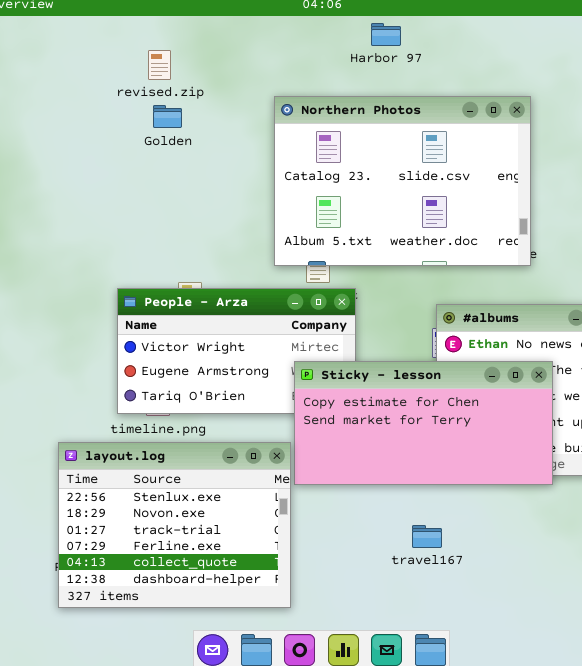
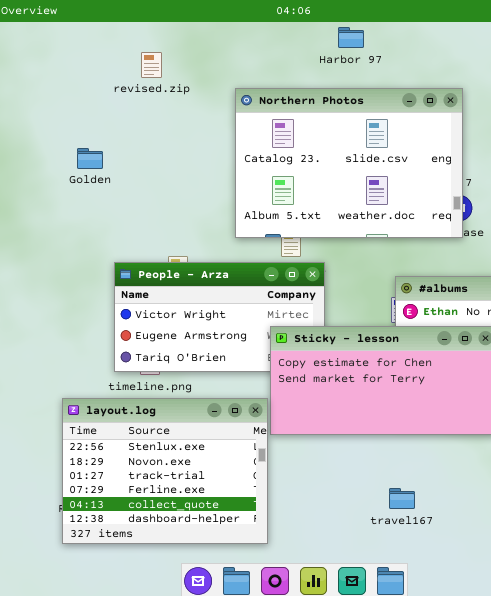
Northern Photos: [274,96,531,266] -> [235,88,463,238], moved
Golden: [153,105,182,128] -> [77,148,103,169], moved
travel167: [412,525,442,548] -> [389,488,415,509], moved

